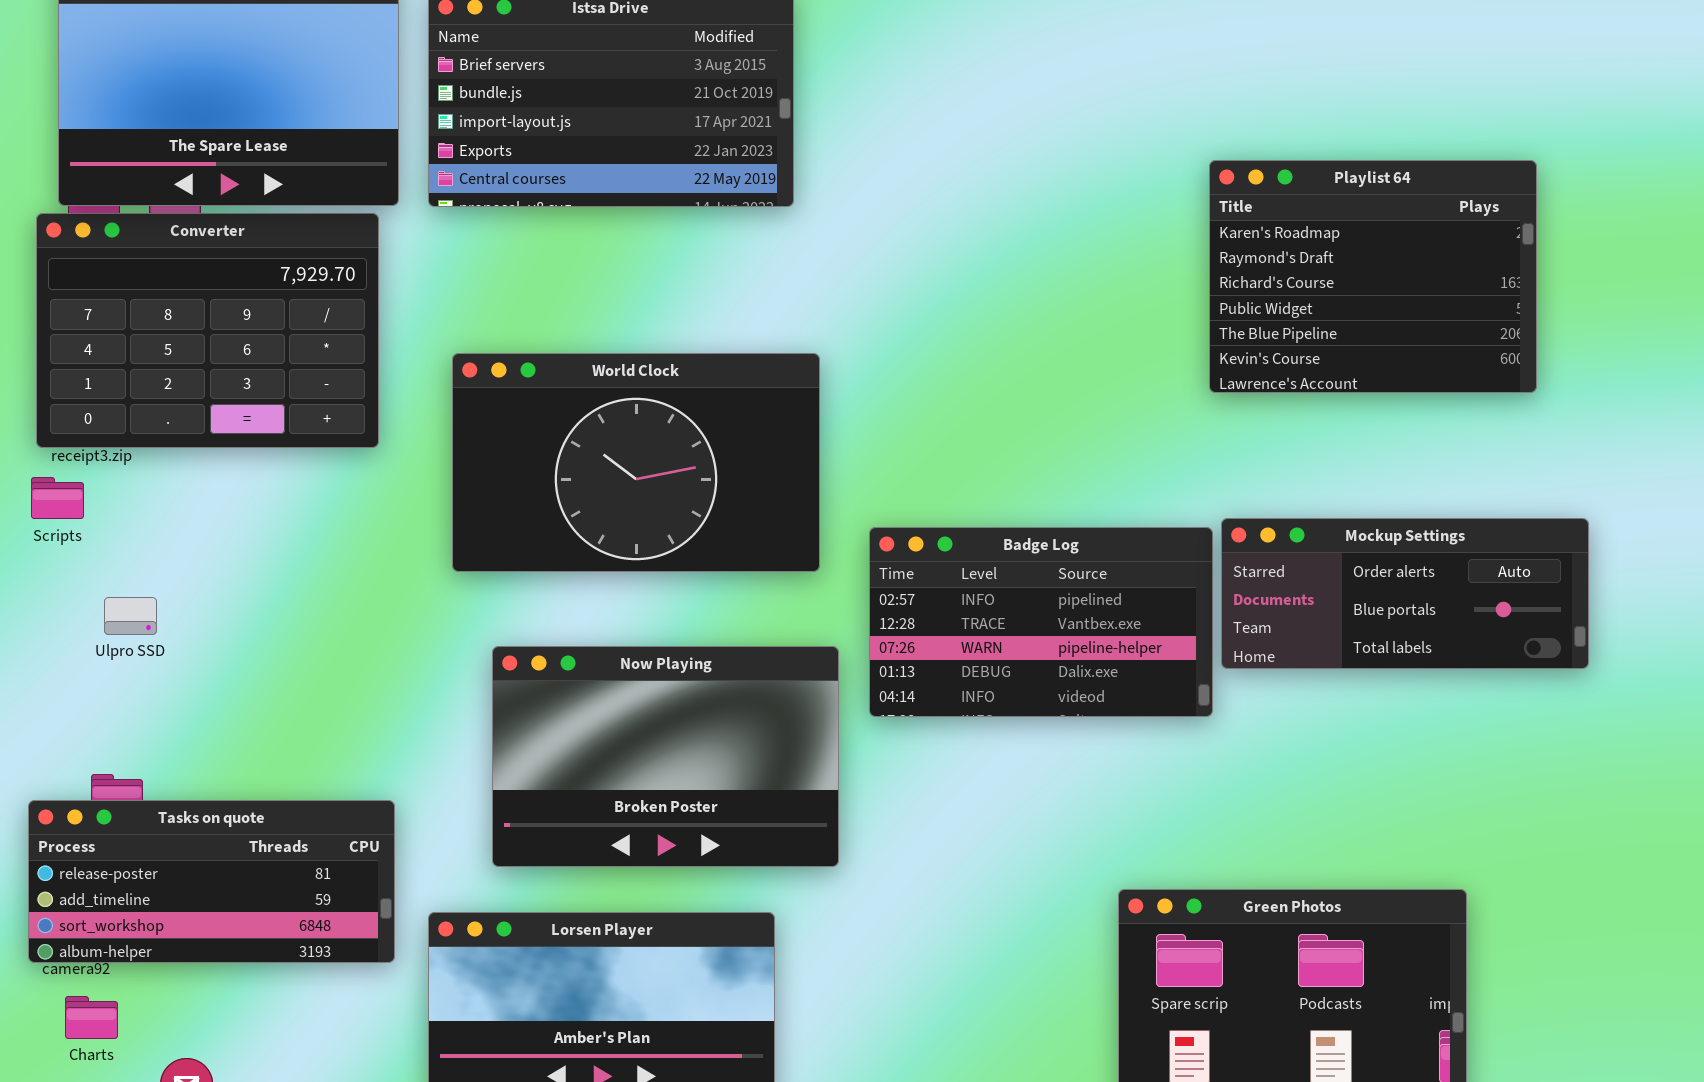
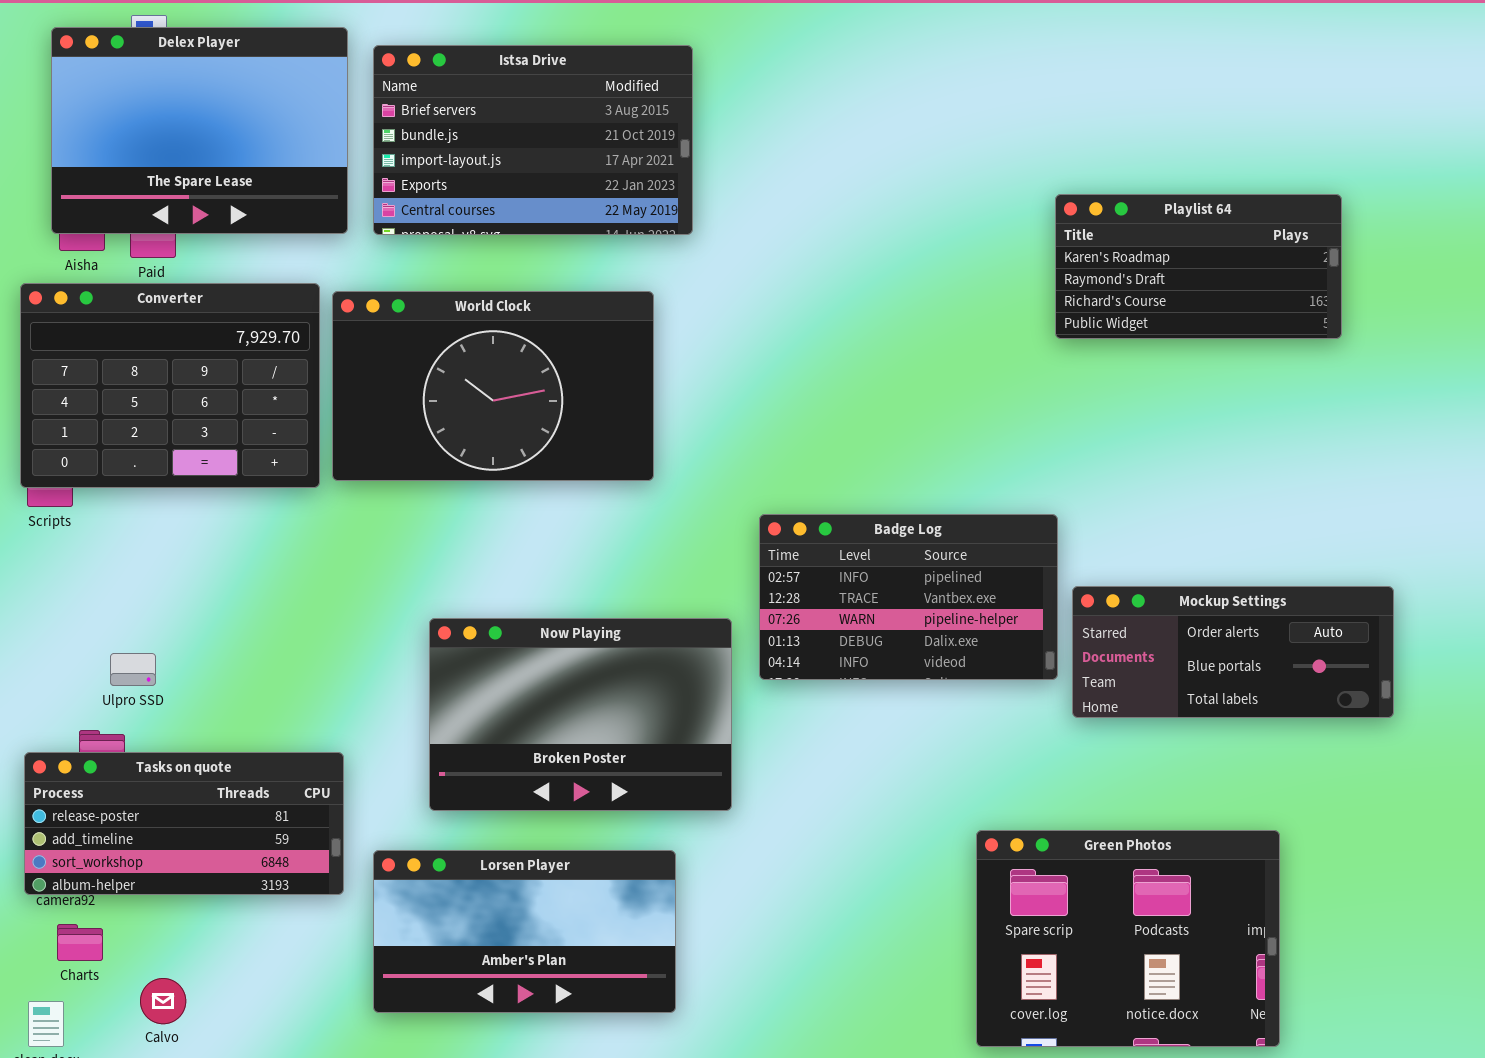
Playlist 64: [1209,160,1537,393] -> [1055,194,1342,339], resized
Converter: [36,213,379,448] -> [20,283,320,488], moved
World Clock: [452,353,820,572] -> [332,291,654,481], moved
Mockup Settings: [1221,518,1589,669] -> [1072,586,1394,718], moved
Ulpro SSD: [104,597,157,635] -> [110,653,156,686], moved

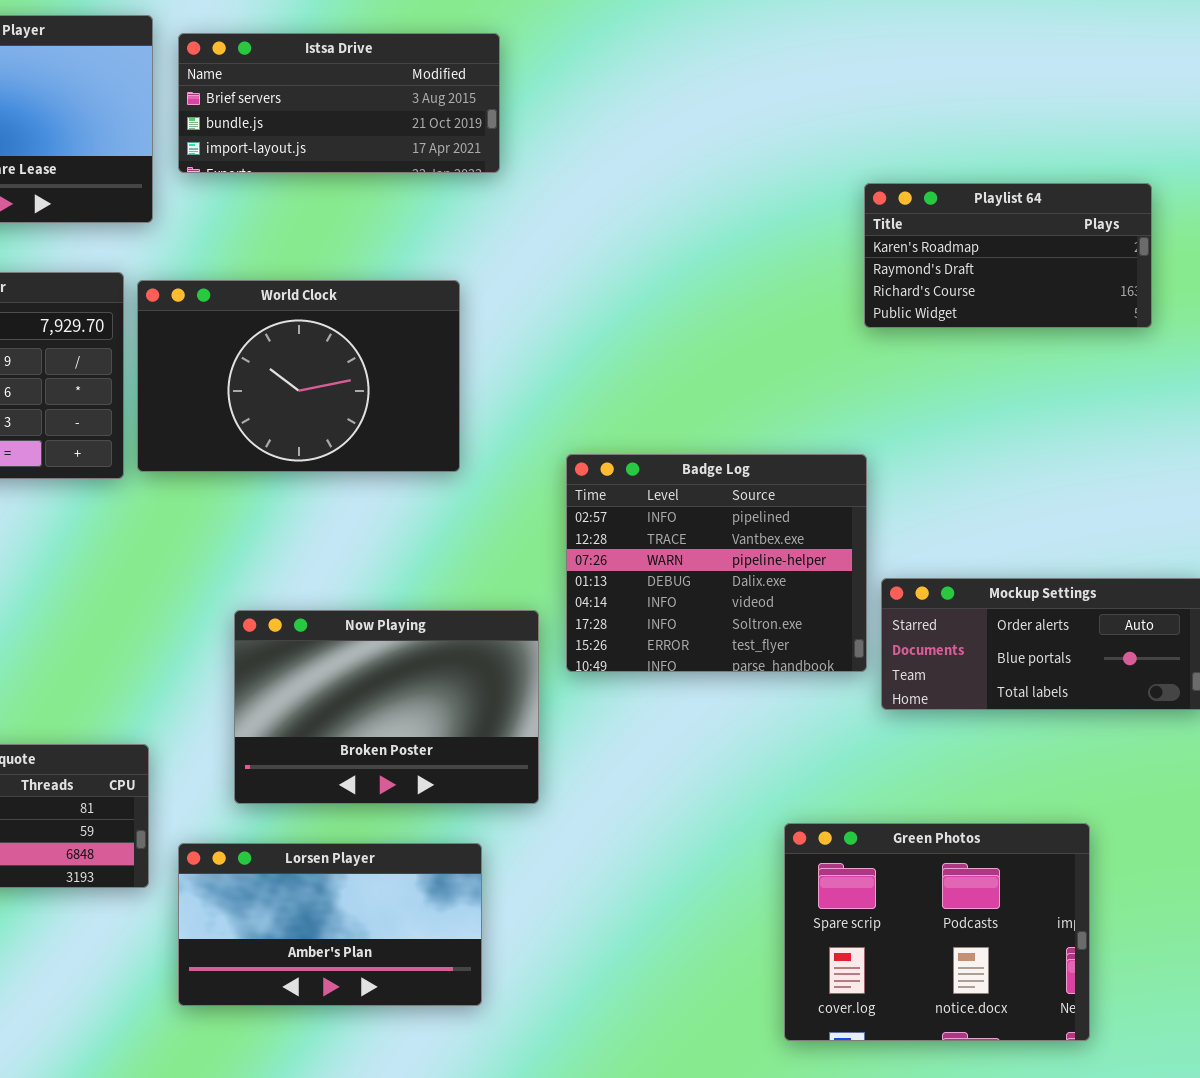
Istsa Drive: [373,45,693,235] -> [178,33,500,173], resized
Badge Log: [759,514,1058,680] -> [566,454,867,672], resized

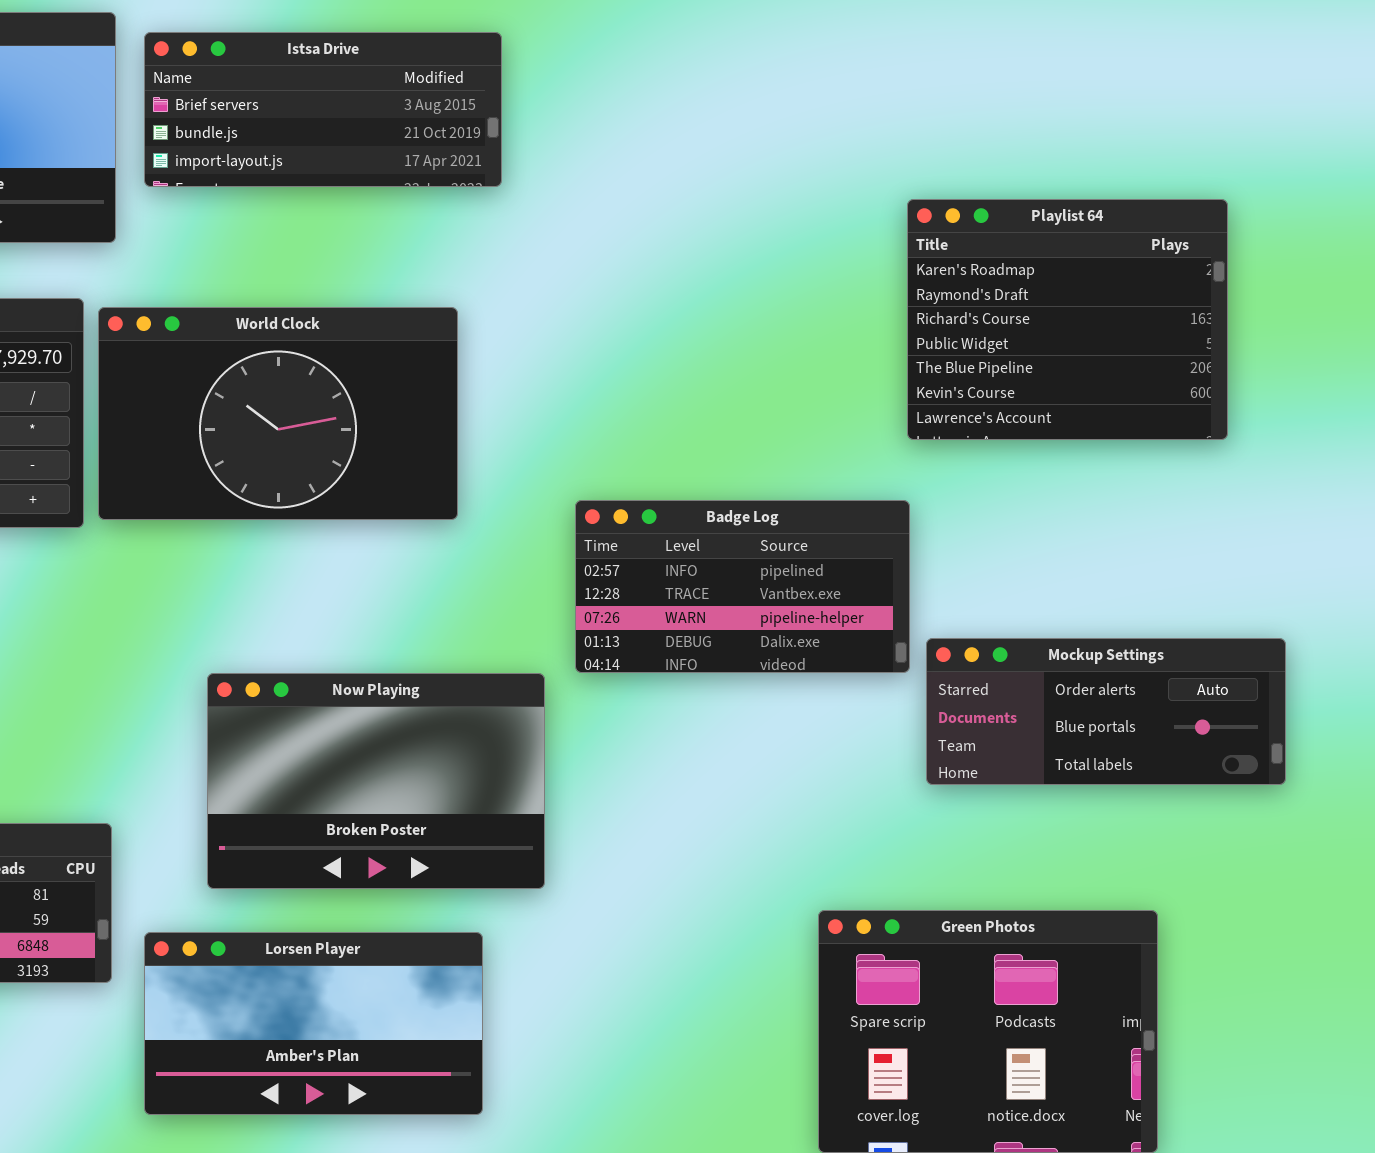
Playlist 64: [864,183,1152,328] -> [907,199,1228,440], resized
Badge Log: [566,454,867,672] -> [575,500,910,673], resized

